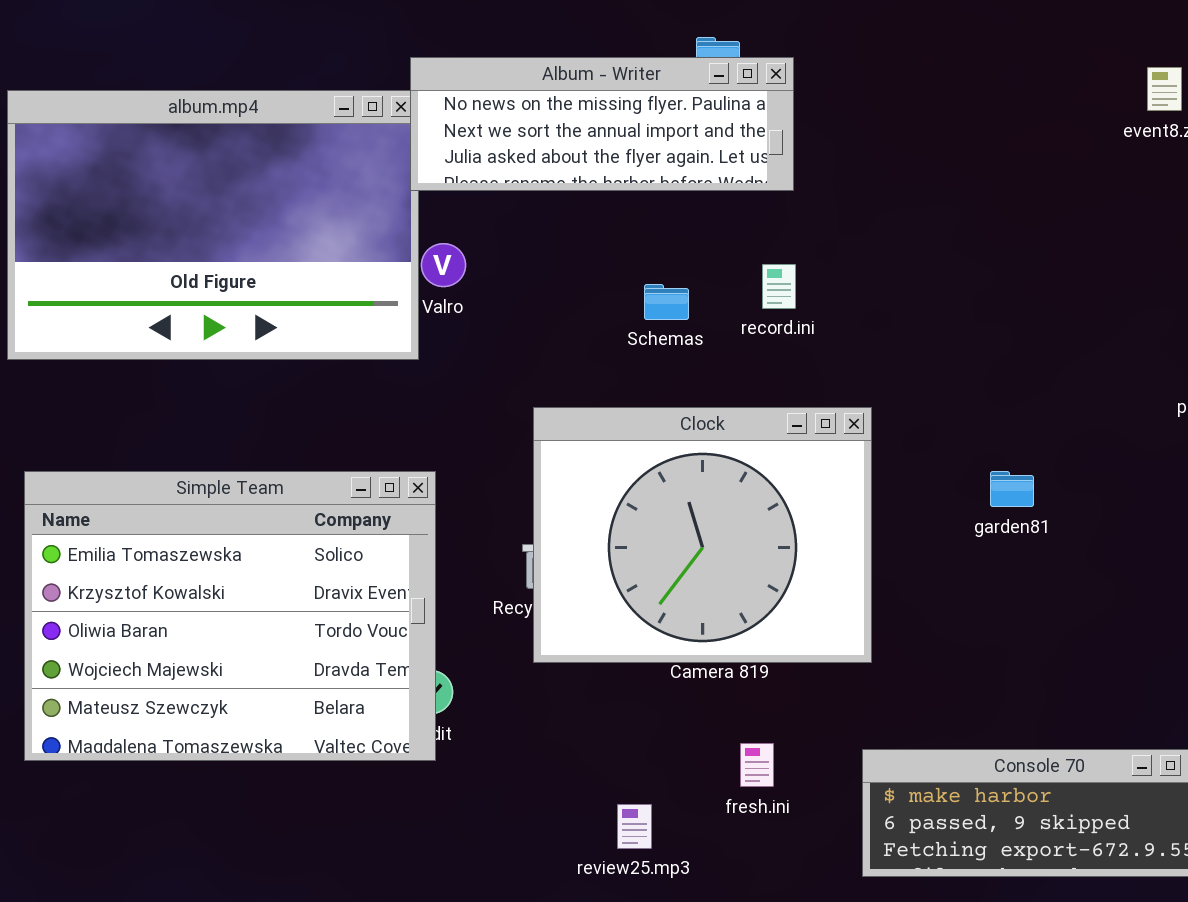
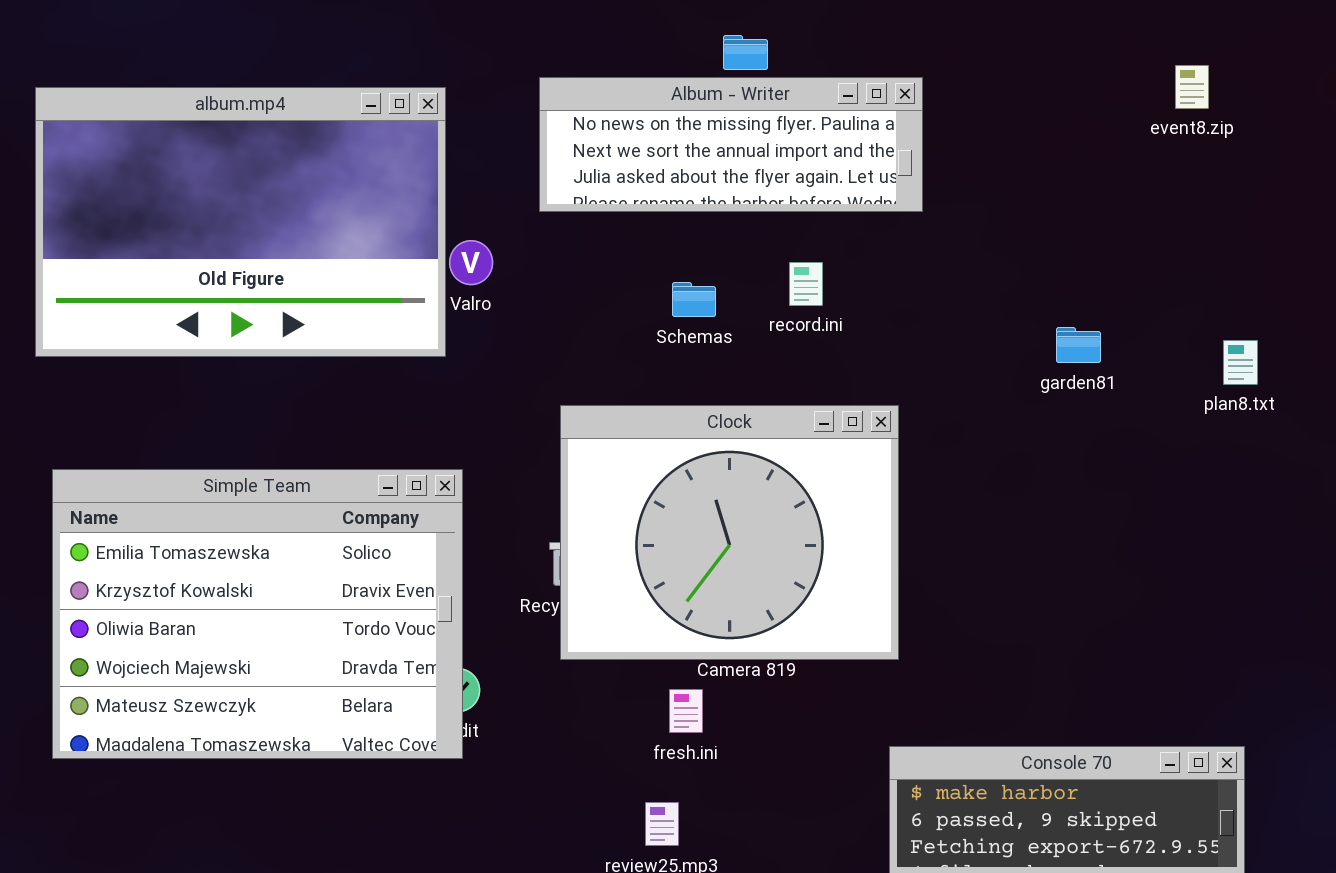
Album - Writer: [410,57,794,191] -> [539,77,923,212], moved
garden81: [990,471,1034,507] -> [1056,327,1101,363], moved
fresh.ini: [740,743,774,787] -> [669,689,703,733], moved

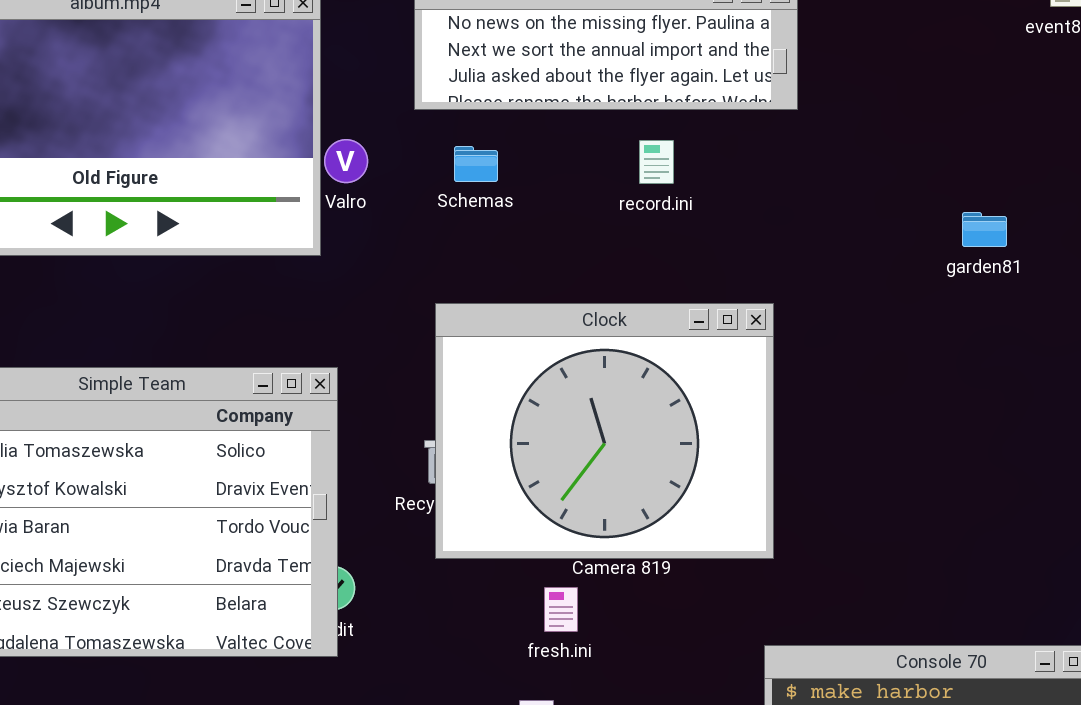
record.ini: [789,262,823,306] -> [639,140,674,184], moved
Schemas: [672,282,716,317] -> [454,146,498,182], moved
garden81: [1056,327,1101,363] -> [962,212,1007,247], moved

